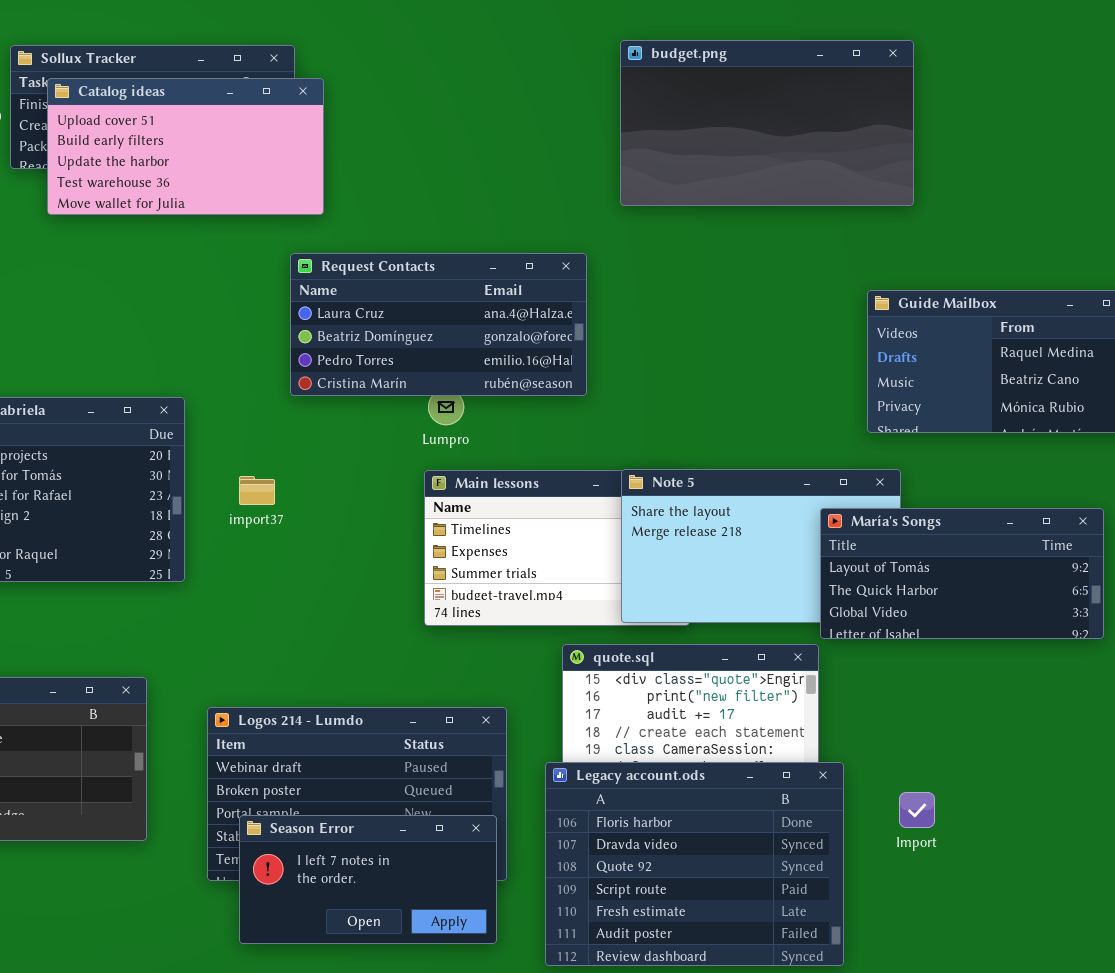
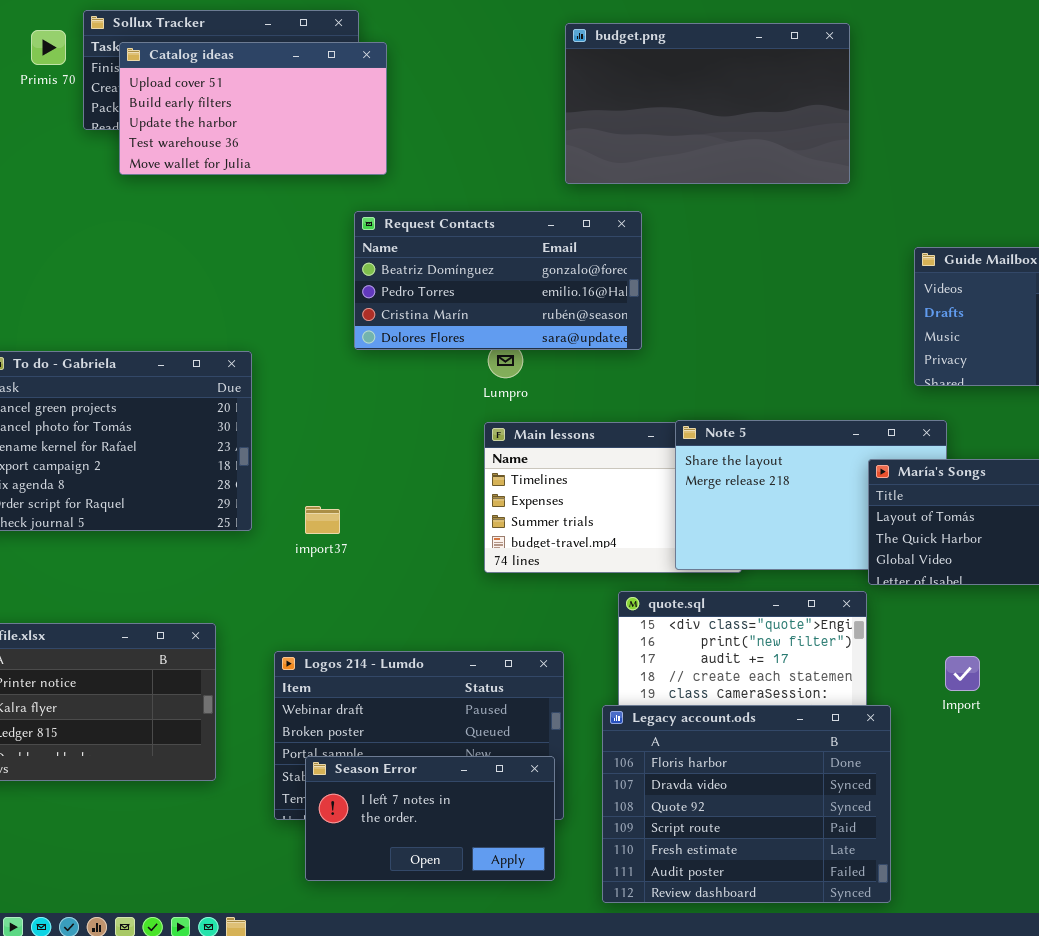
budget.png: [620,40,914,206] -> [565,23,850,184], moved
Request Contacts: [290,253,587,396] -> [354,211,642,350], scrolled down 1 row
import37: [239,476,275,505] -> [305,506,340,534], moved
Import: [899,792,935,828] -> [945,656,980,691], moved

